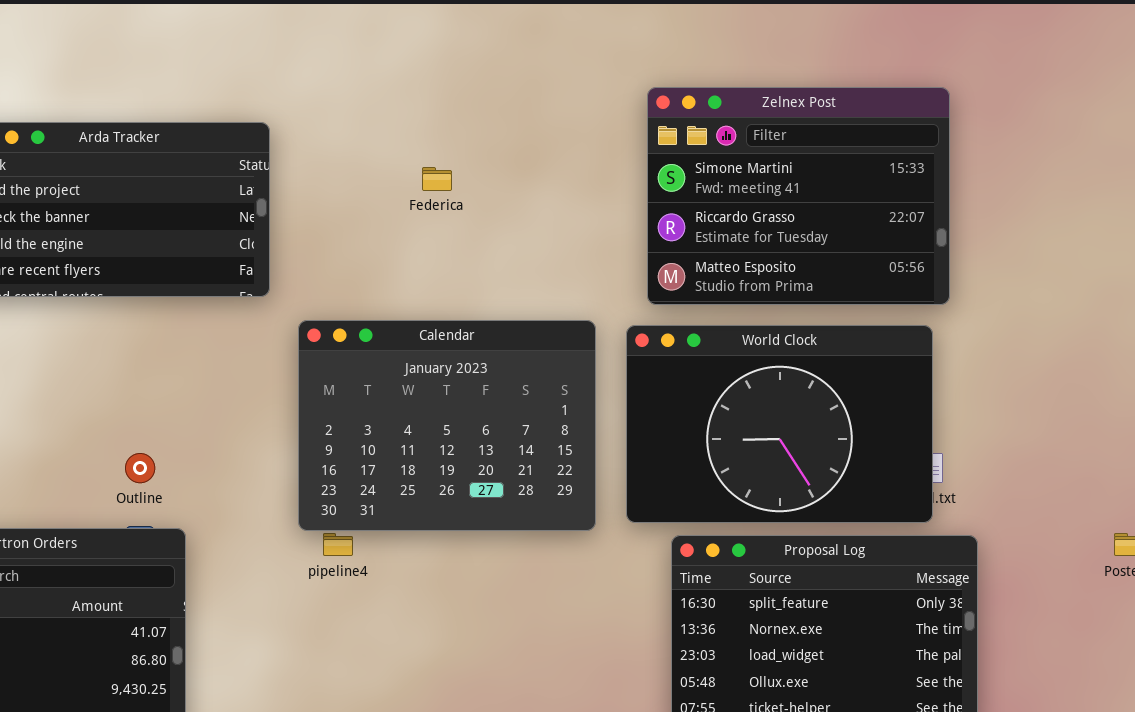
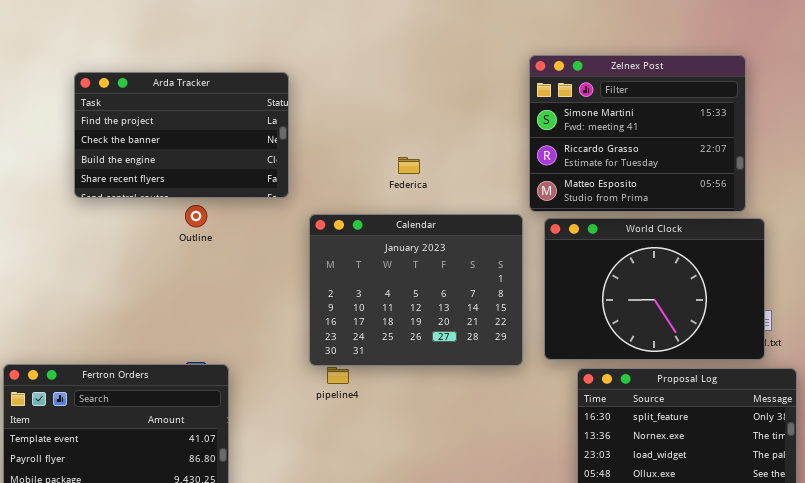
Zelnex Post: [647,87,950,305] -> [529,55,746,212], moved
Federica: [422,167,452,191] -> [398,157,420,174], moved
Outline: [125,453,155,483] -> [185,205,207,227], moved

